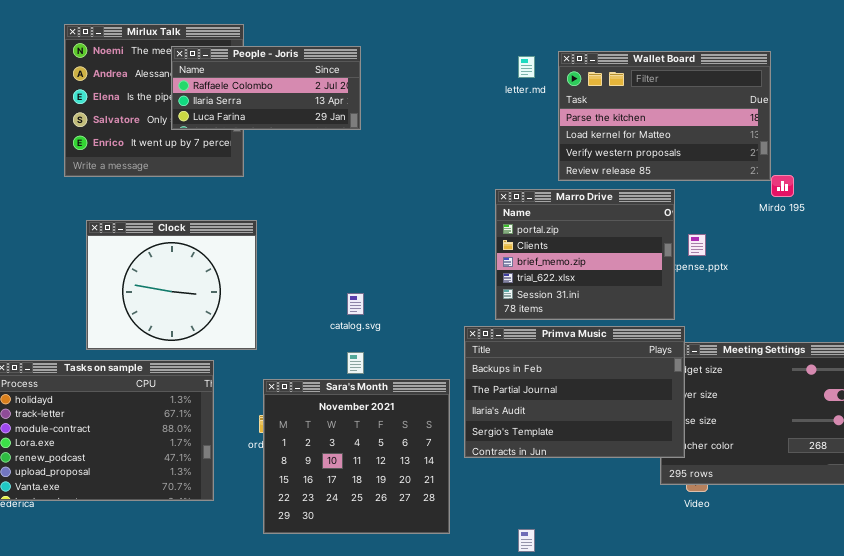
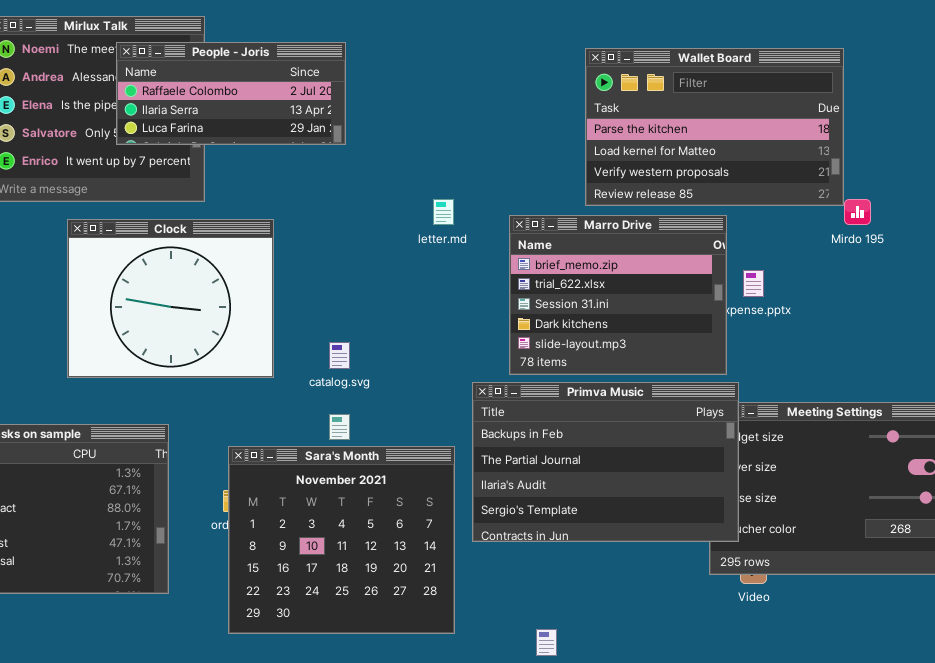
letter.md: [518,56,535,78] -> [433,199,454,225], moved
Marro Drive: [495,189,675,320] -> [509,215,727,375], scrolled down 2 rows
Clock: [86,220,257,350] -> [67,219,274,378], moved

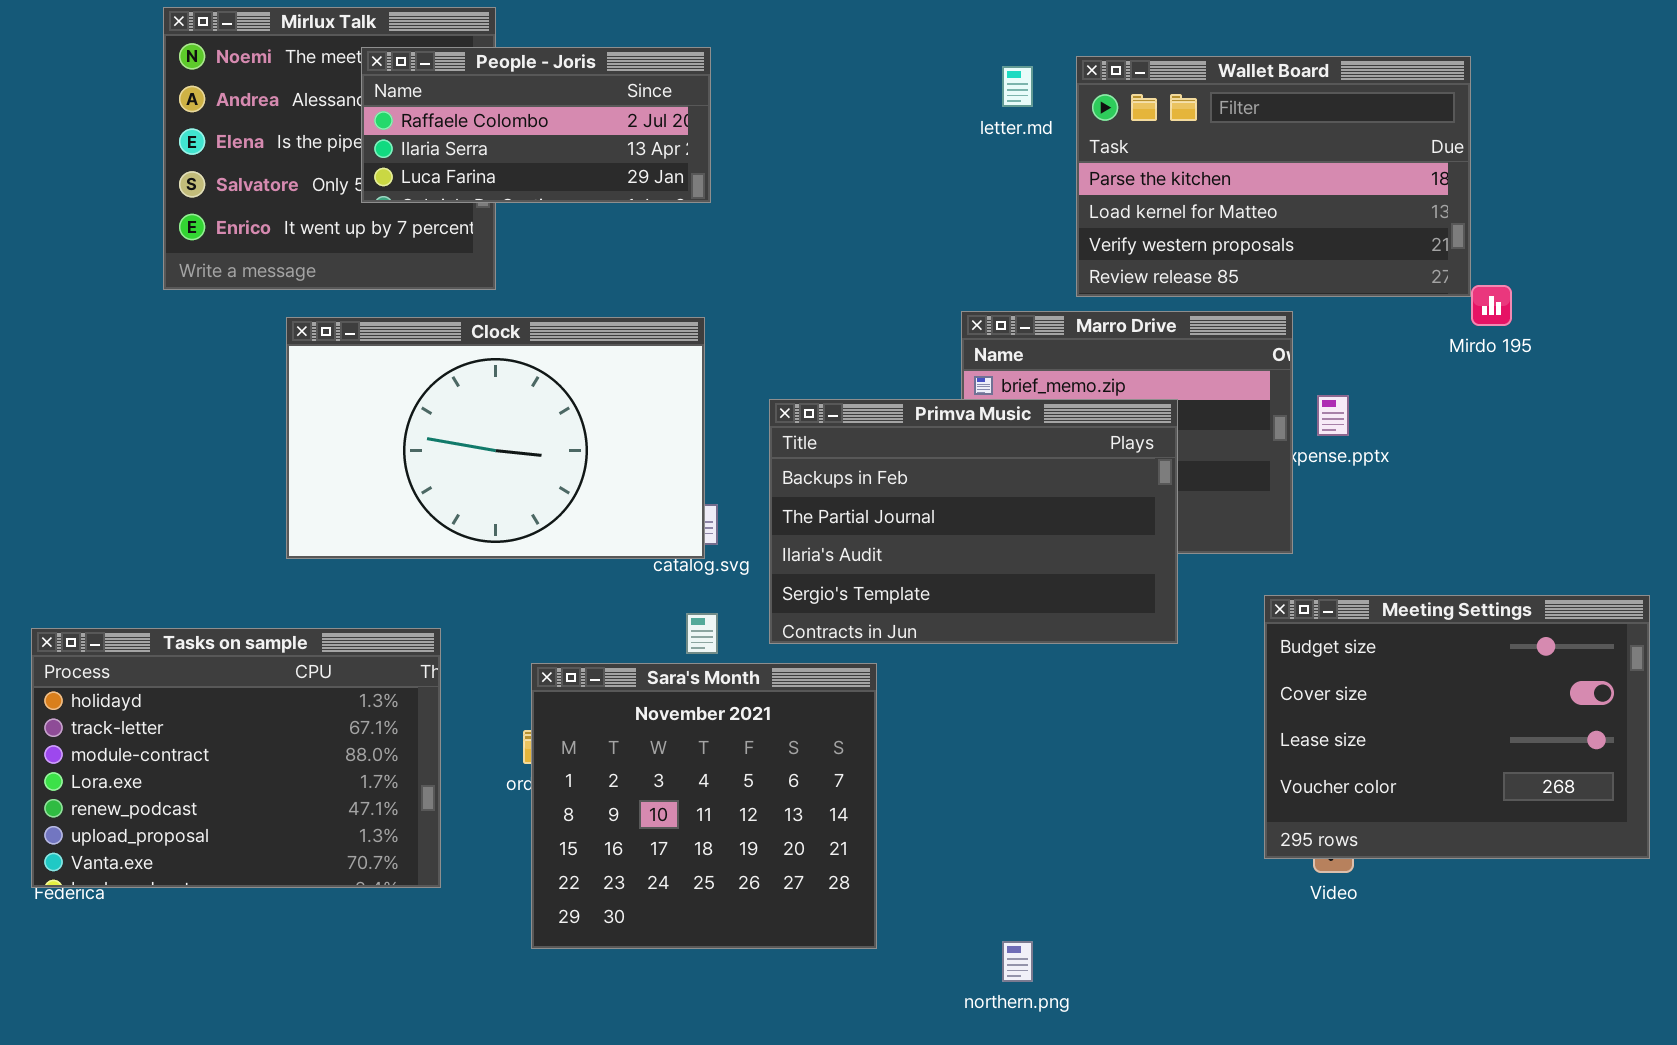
letter.md: [433,199,454,225] -> [1002,66,1033,107], moved
Clock: [67,219,274,378] -> [286,317,705,559], resized
Primva Music: [472,382,739,542] -> [769,399,1178,644], moved

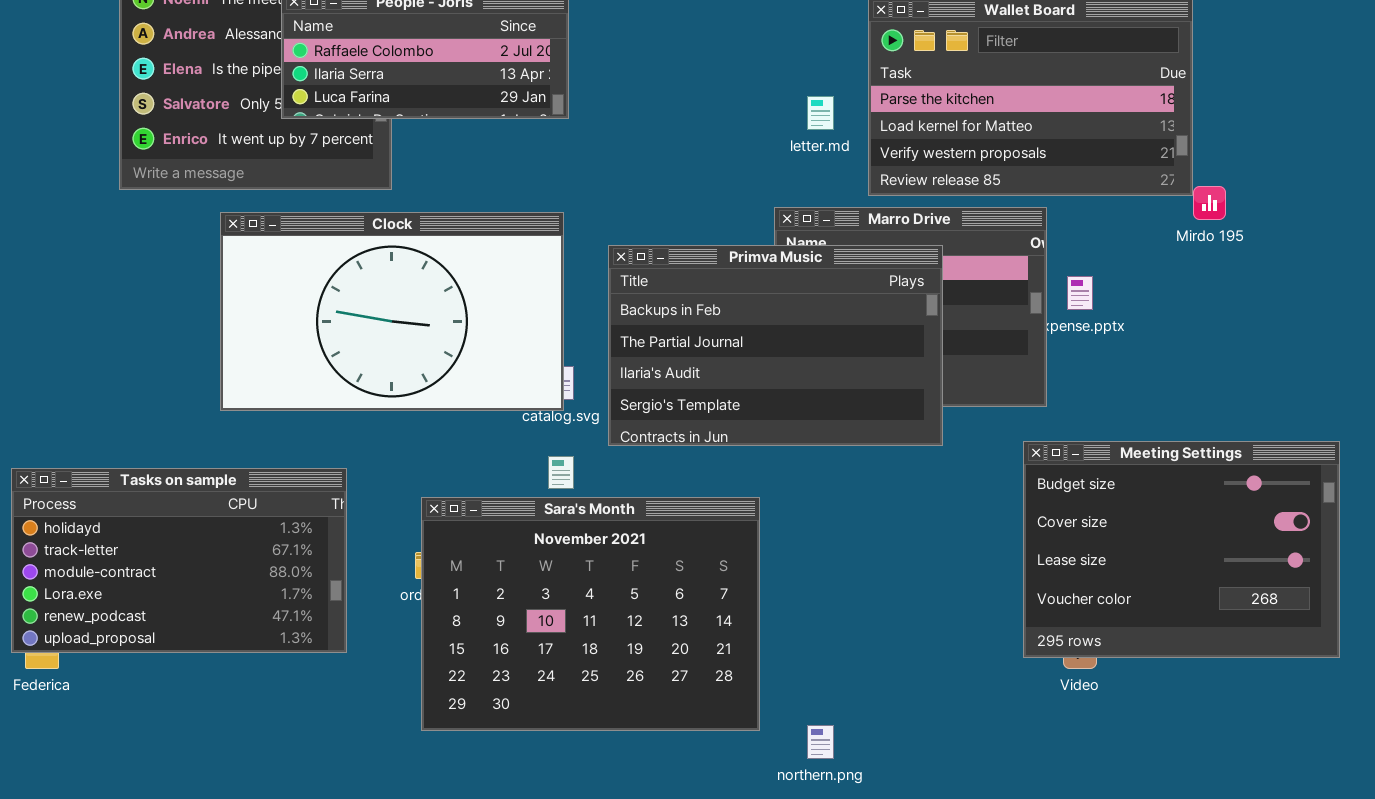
letter.md: [1002,66,1033,107] -> [807,96,834,130], moved
Primva Music: [769,399,1178,644] -> [608,245,943,446], moved
Tasks on sample: [31,628,441,888] -> [11,468,347,653], resized
Sara's Month: [531,663,877,949] -> [421,497,760,731], resized

